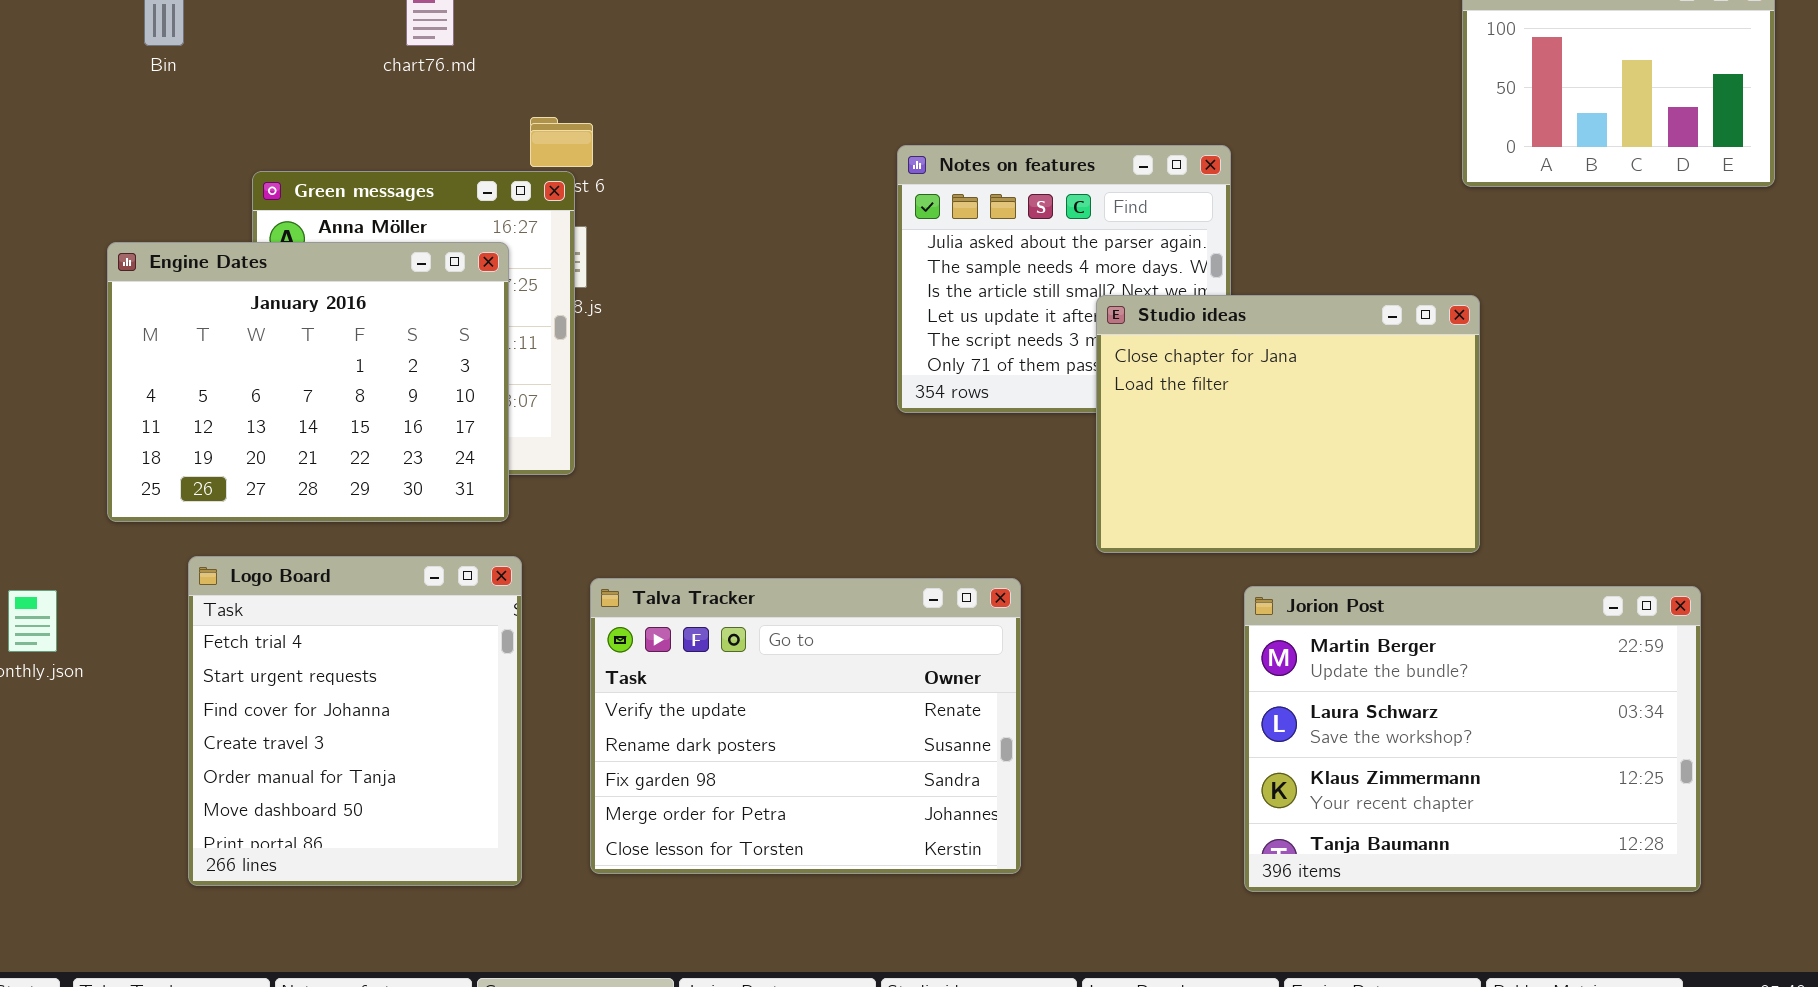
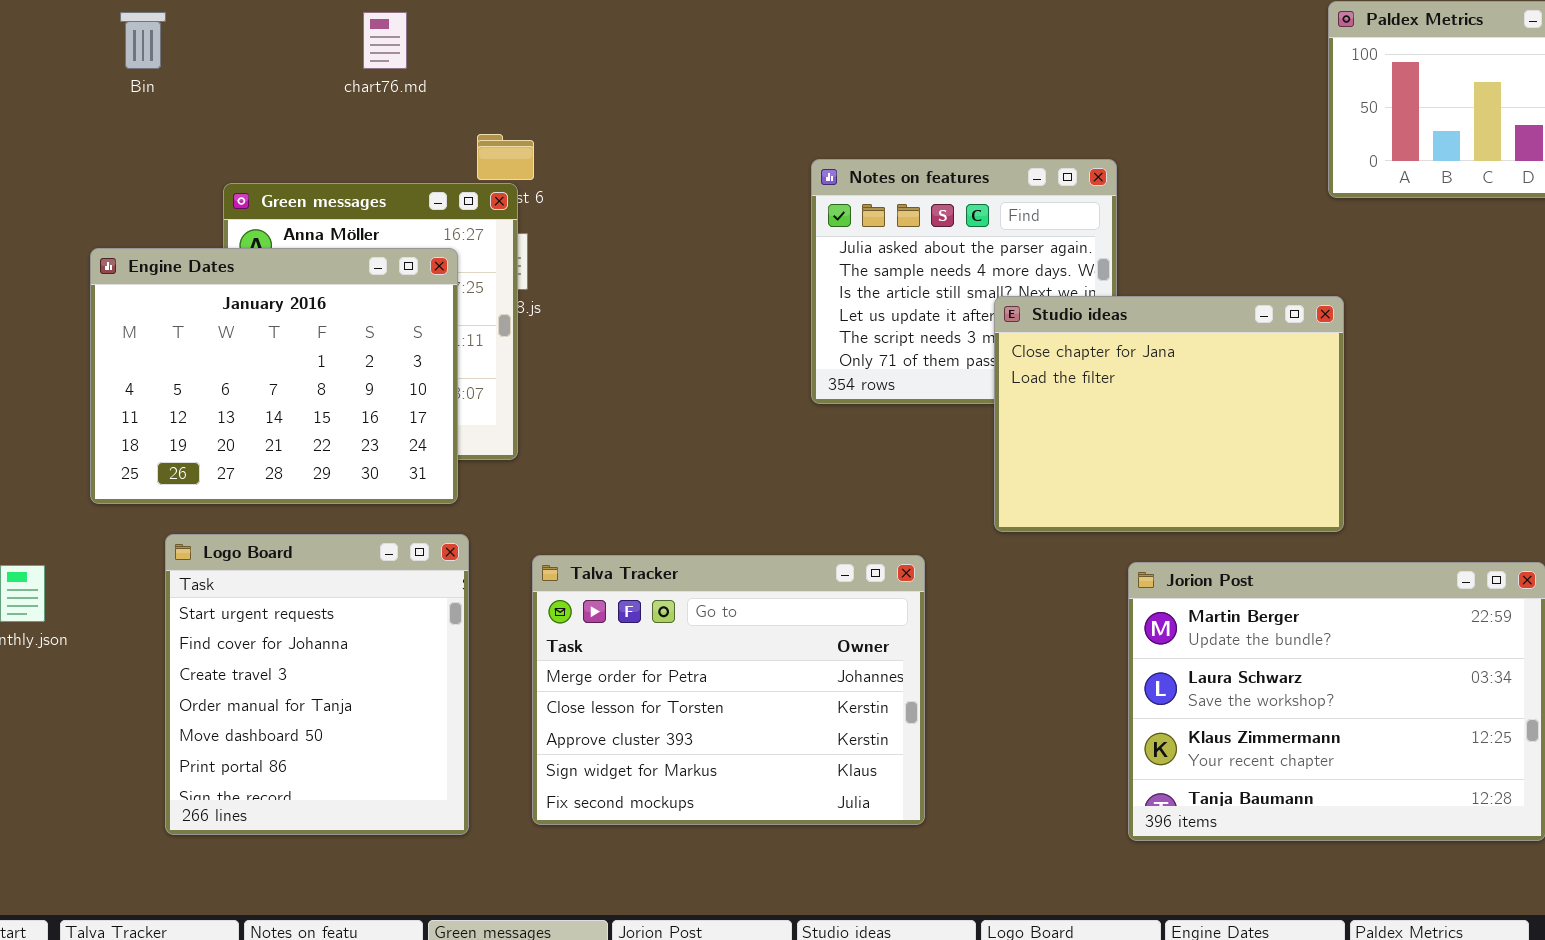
Logo Board: [188,556,522,886] -> [165,534,469,835], scrolled down 1 row
Talva Tracker: [590,578,1021,874] -> [532,555,925,825], scrolled down 3 rows

